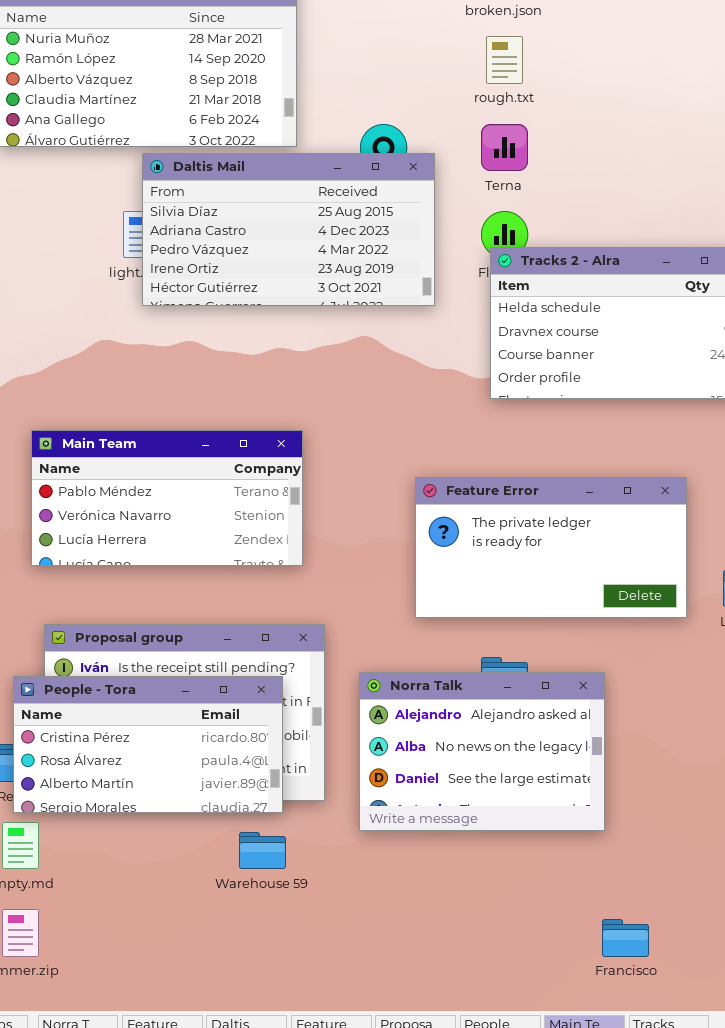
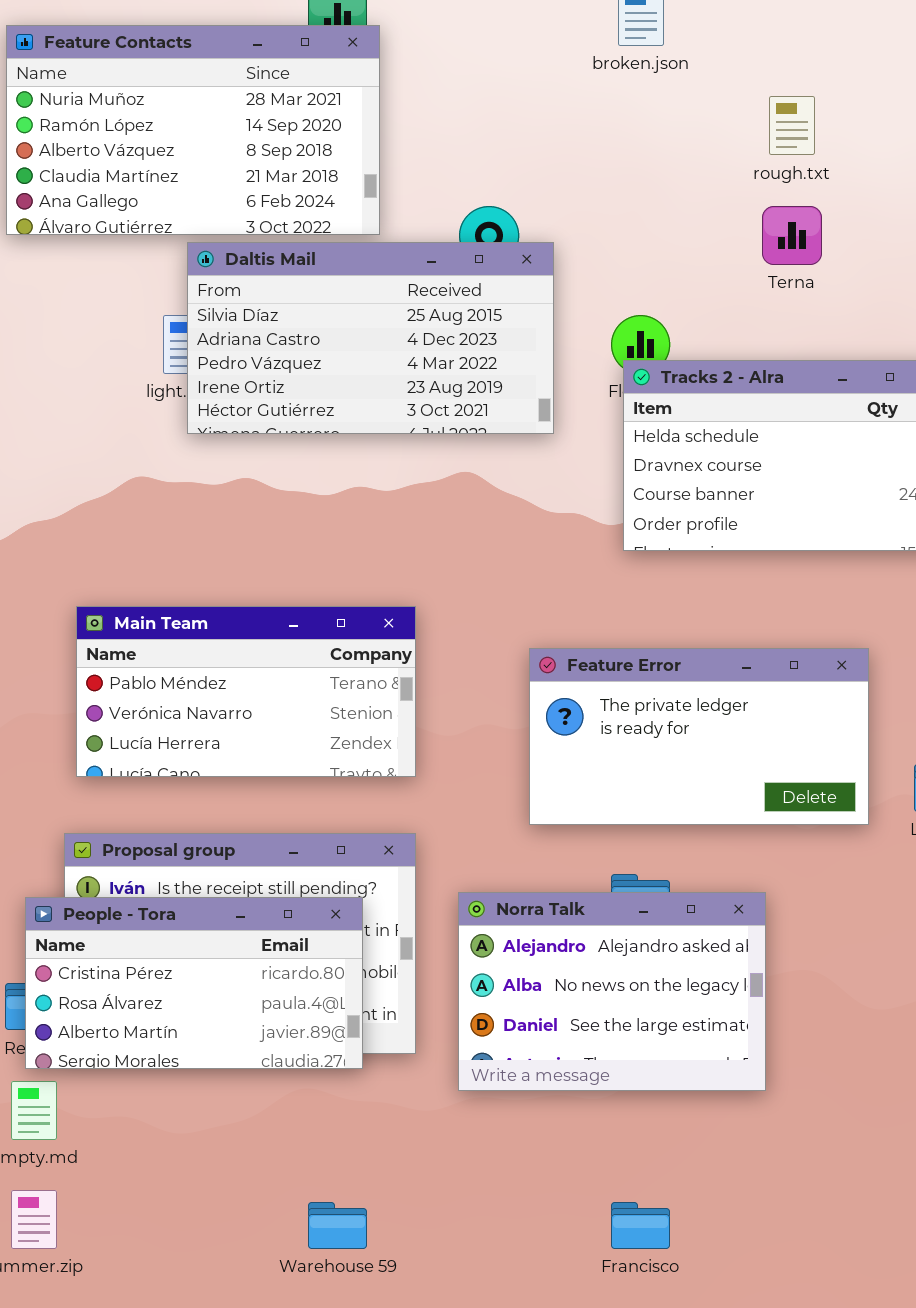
rough.txt: [486,36,523,84] -> [769,96,815,155], moved
Terna: [481,124,528,171] -> [762,206,822,265], moved
Main Team: [31,430,303,566] -> [76,606,416,777], moved
Warehouse 59: [239,832,286,869] -> [308,1202,367,1249], moved
Francisco: [602,919,649,957] -> [611,1202,670,1249], moved

